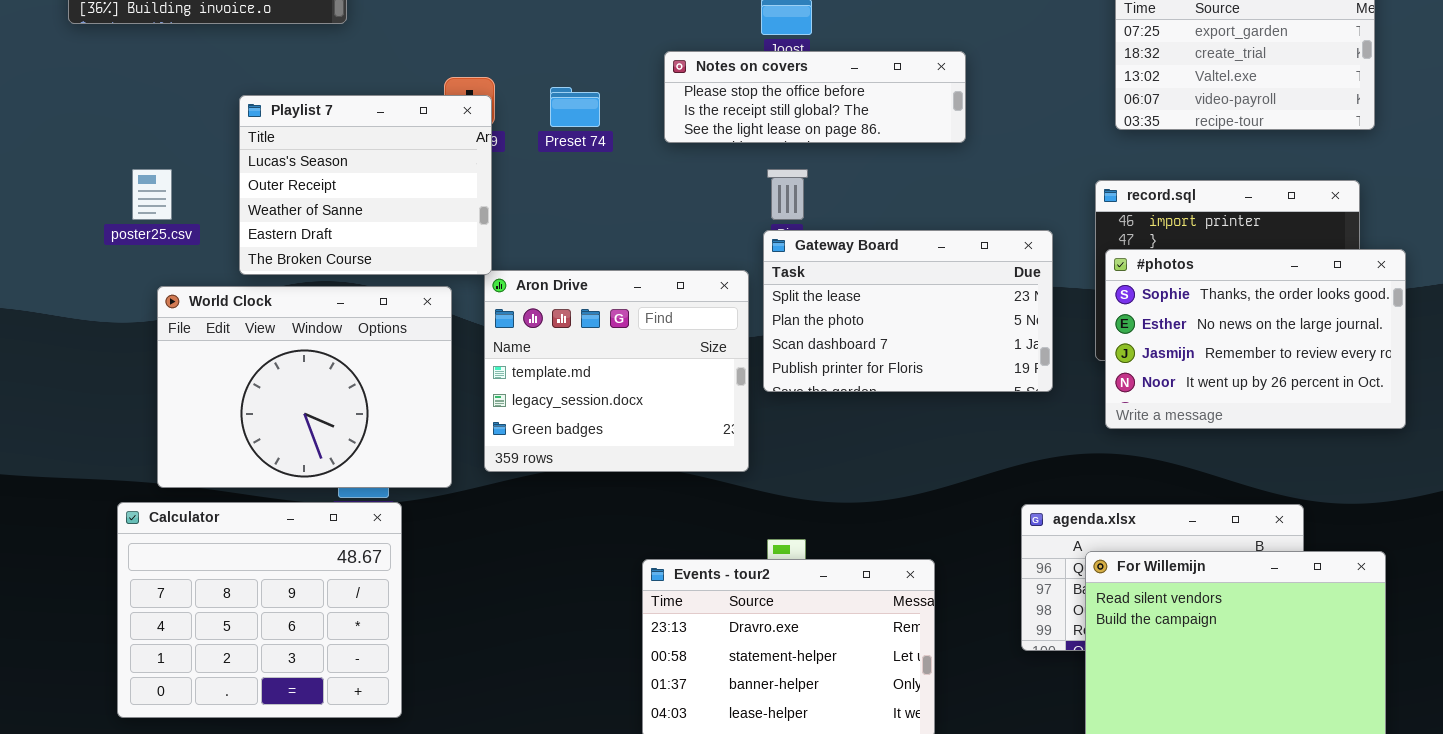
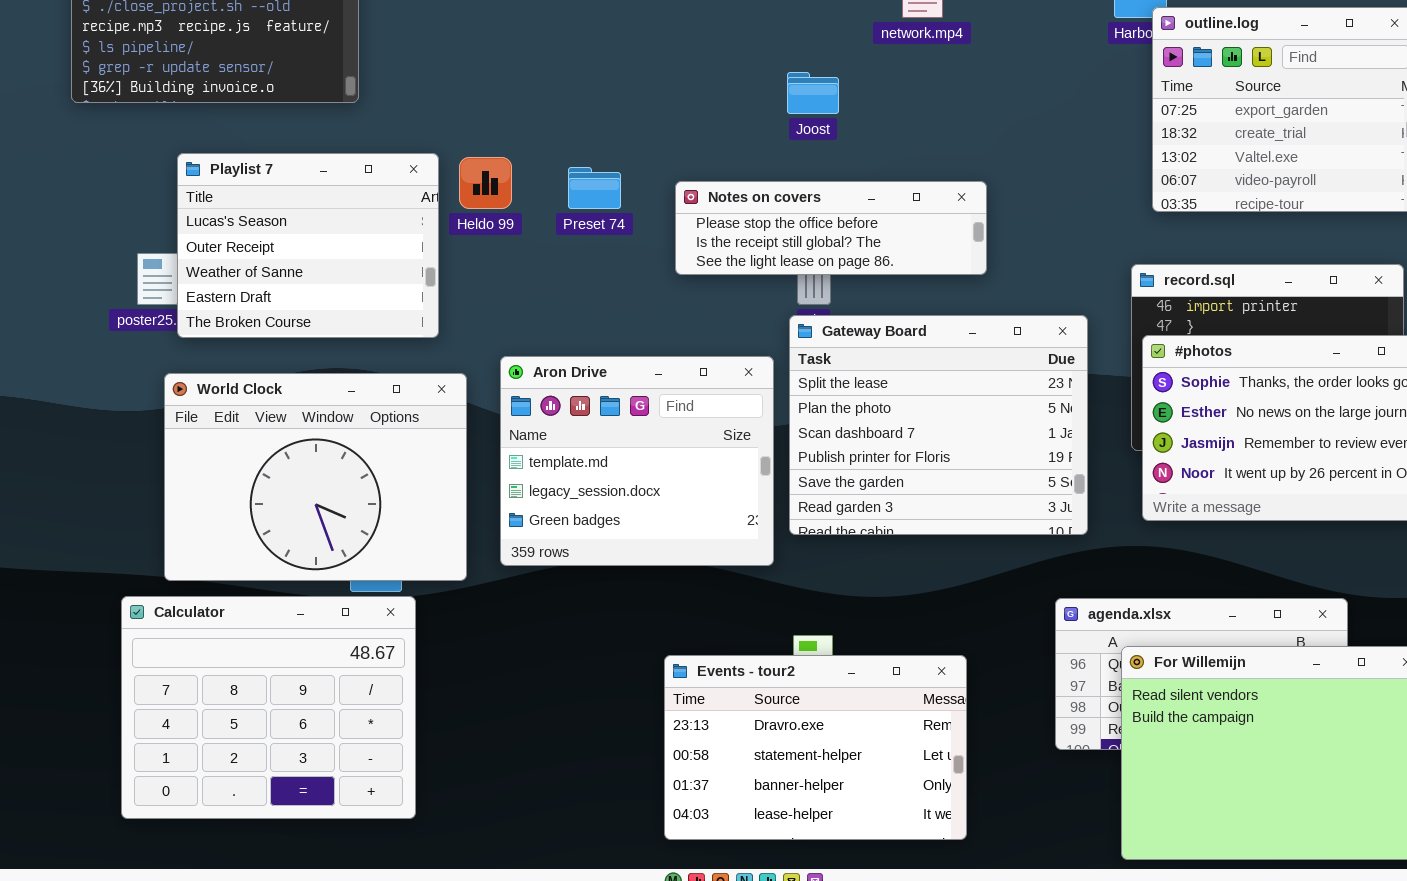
Notes on covers: [664,51,966,143] -> [675,181,987,275], moved
Playlist 7: [239,95,492,275] -> [177,153,439,338], moved
Gateway Board: [763,230,1053,392] -> [789,315,1088,535], resized

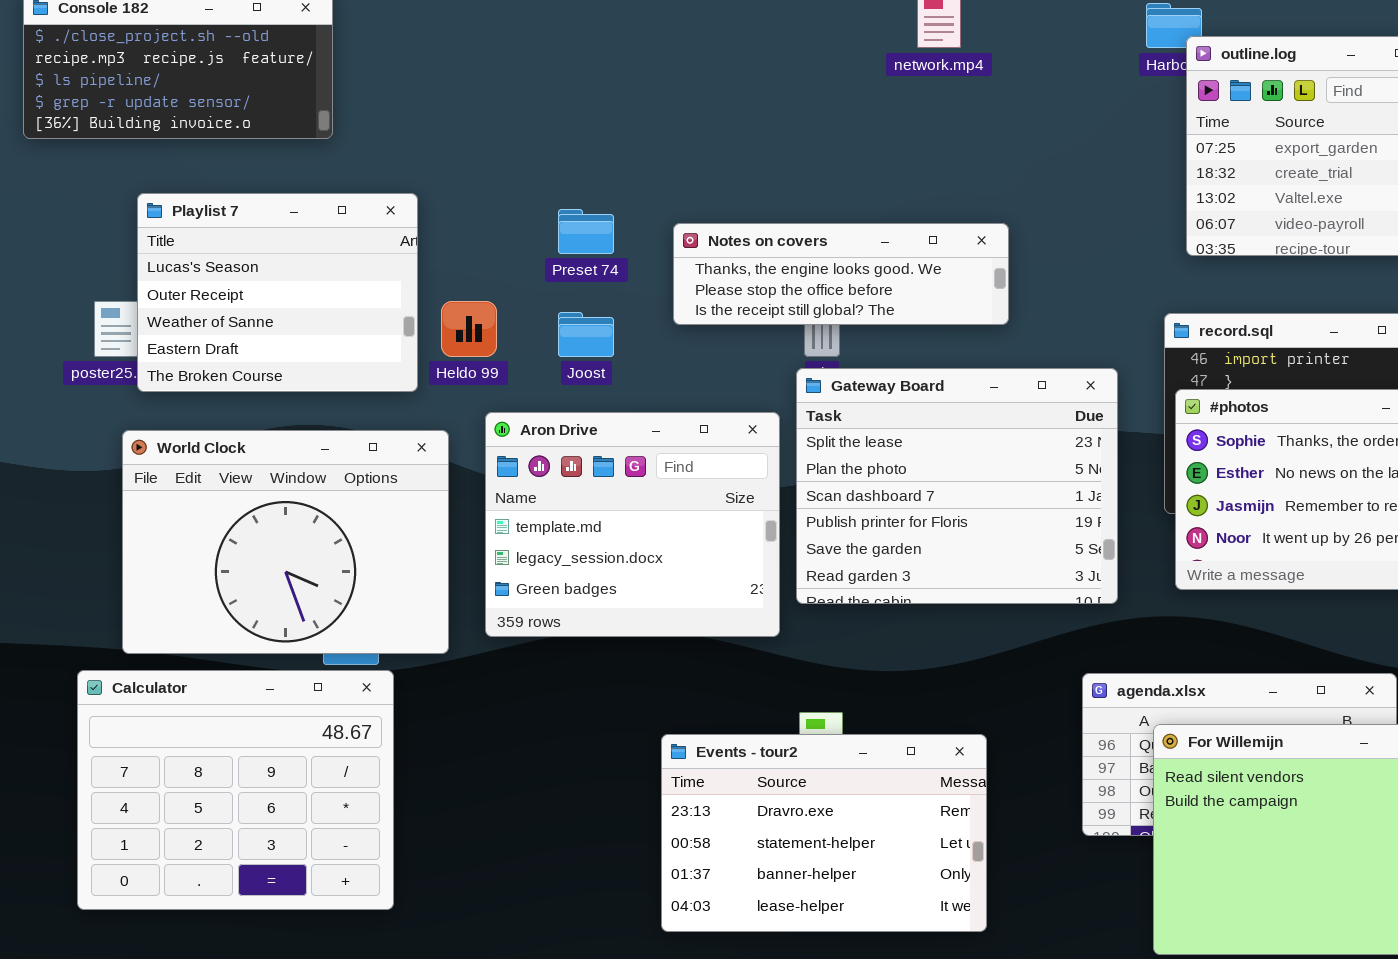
Joost: [787,72,839,114] -> [558,312,614,357], moved
Heldo 99: [459,157,512,209] -> [441,301,497,357], moved
Notes on covers: [675,181,987,275] -> [673,223,1009,325], scrolled up 1 row

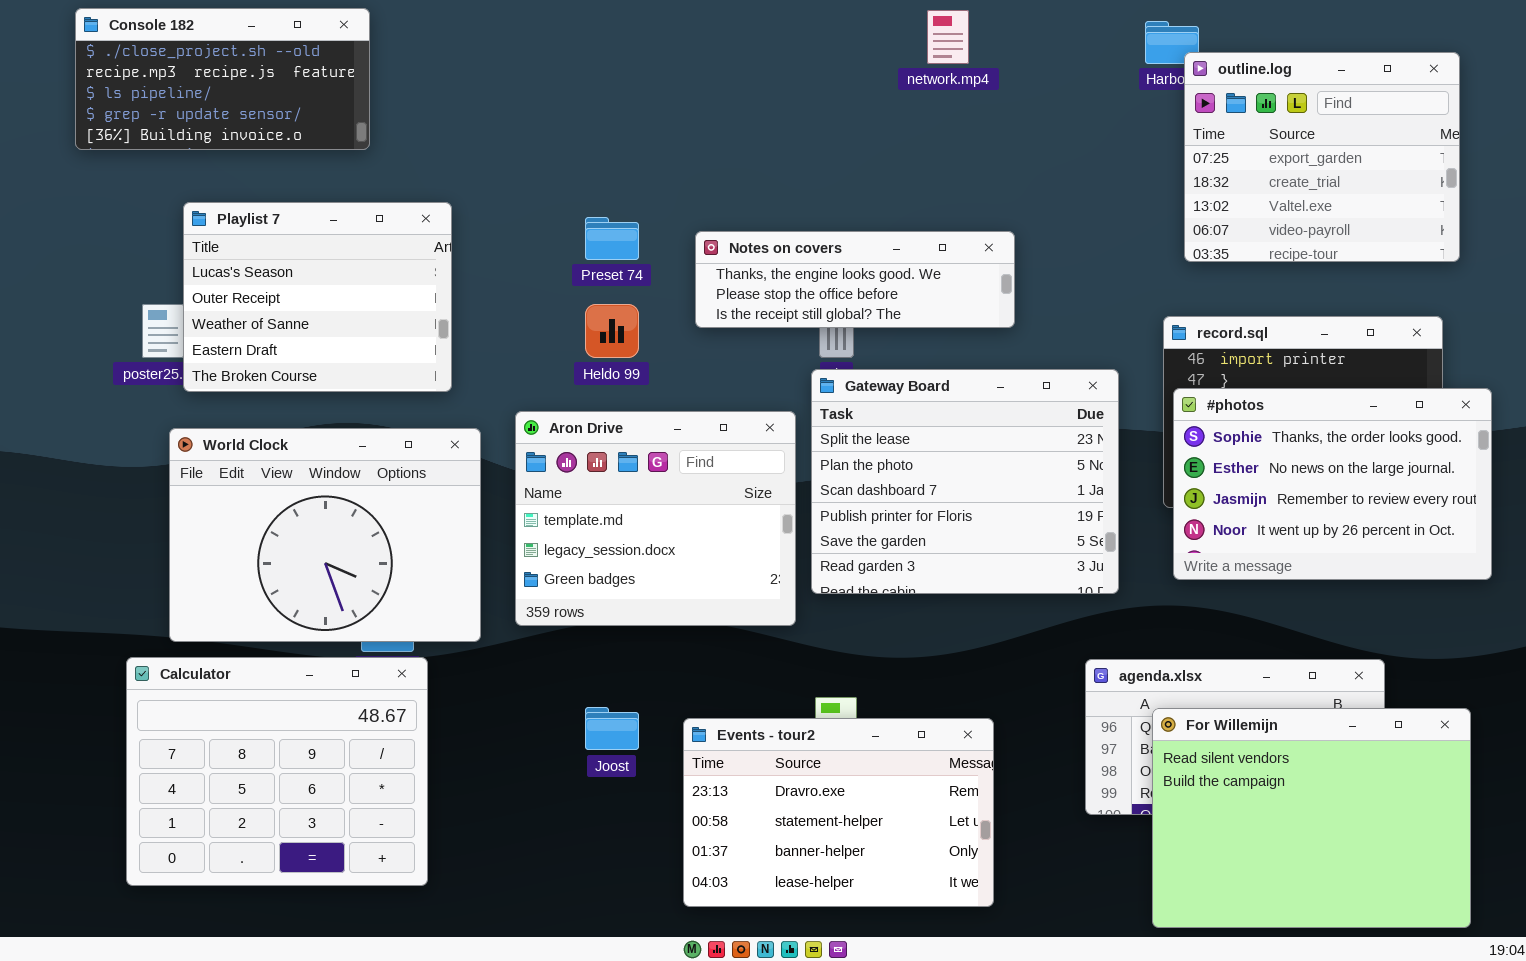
Heldo 99: [441,301,497,357] -> [585,304,639,358], moved
Joost: [558,312,614,357] -> [585,707,639,750], moved

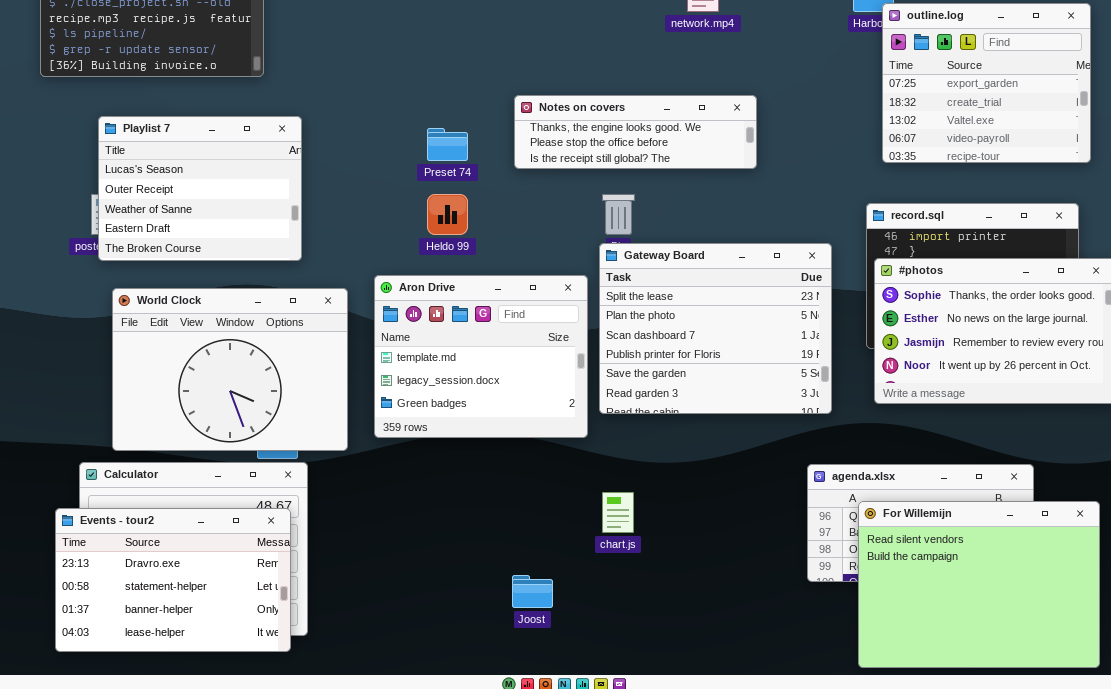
Playlist 7: [183,202,452,392] -> [98,116,302,261], moved
Notes on covers: [695,231,1015,328] -> [514,95,757,169], moved
Joost: [585,707,639,750] -> [512,575,553,608], moved
Events - tour2: [683,718,994,907] -> [55,508,291,652], moved

